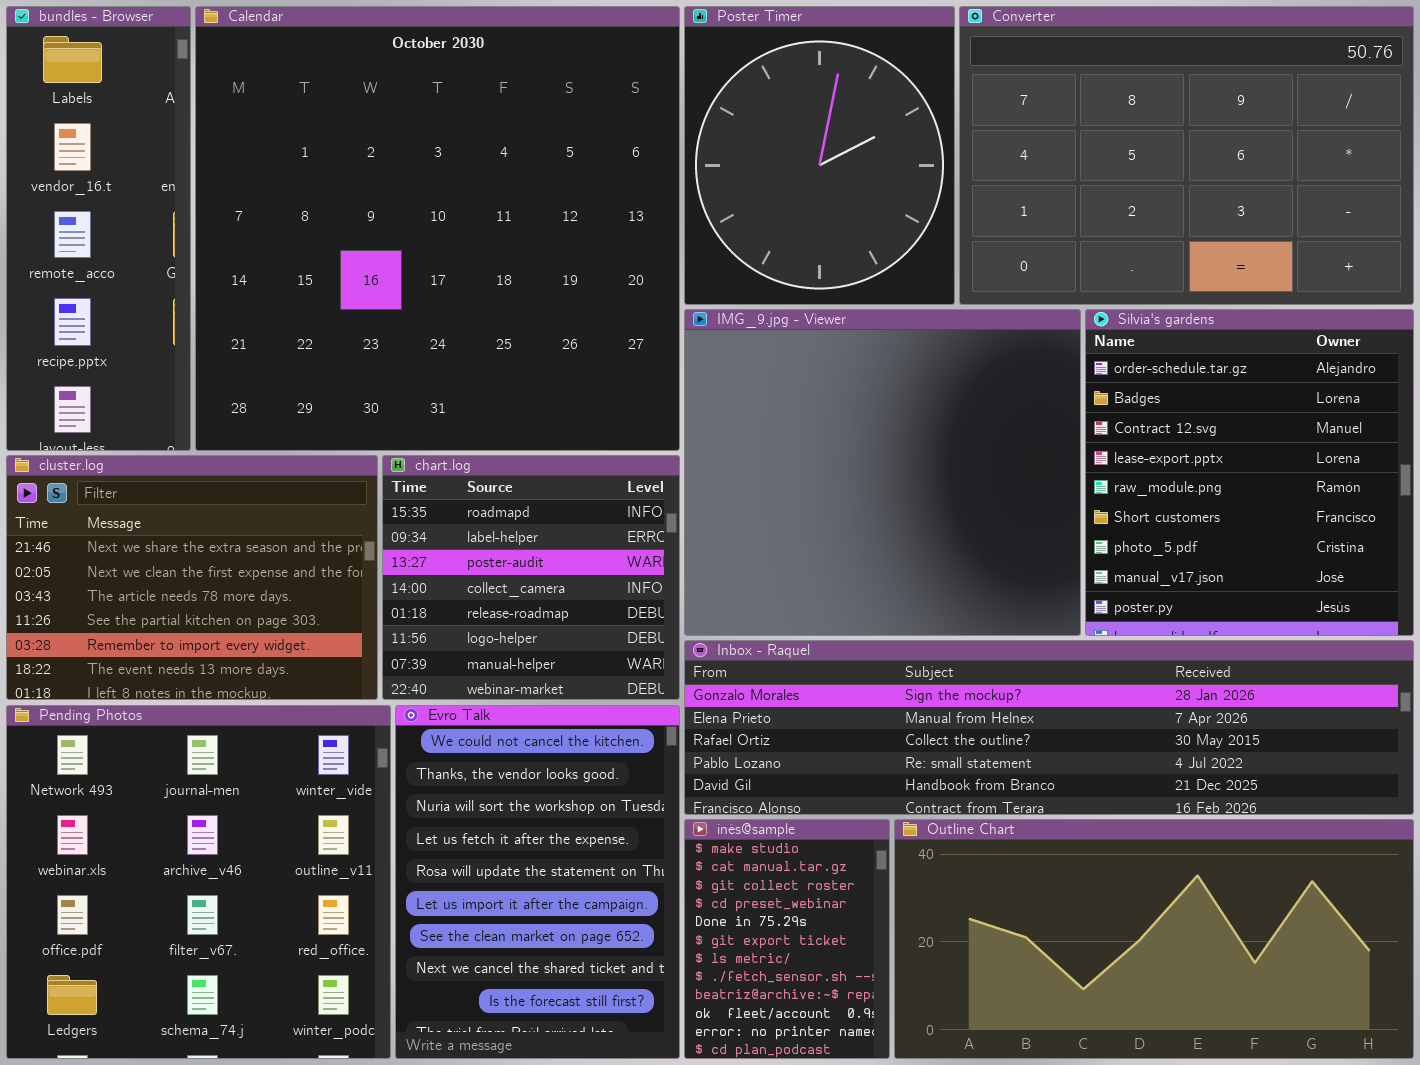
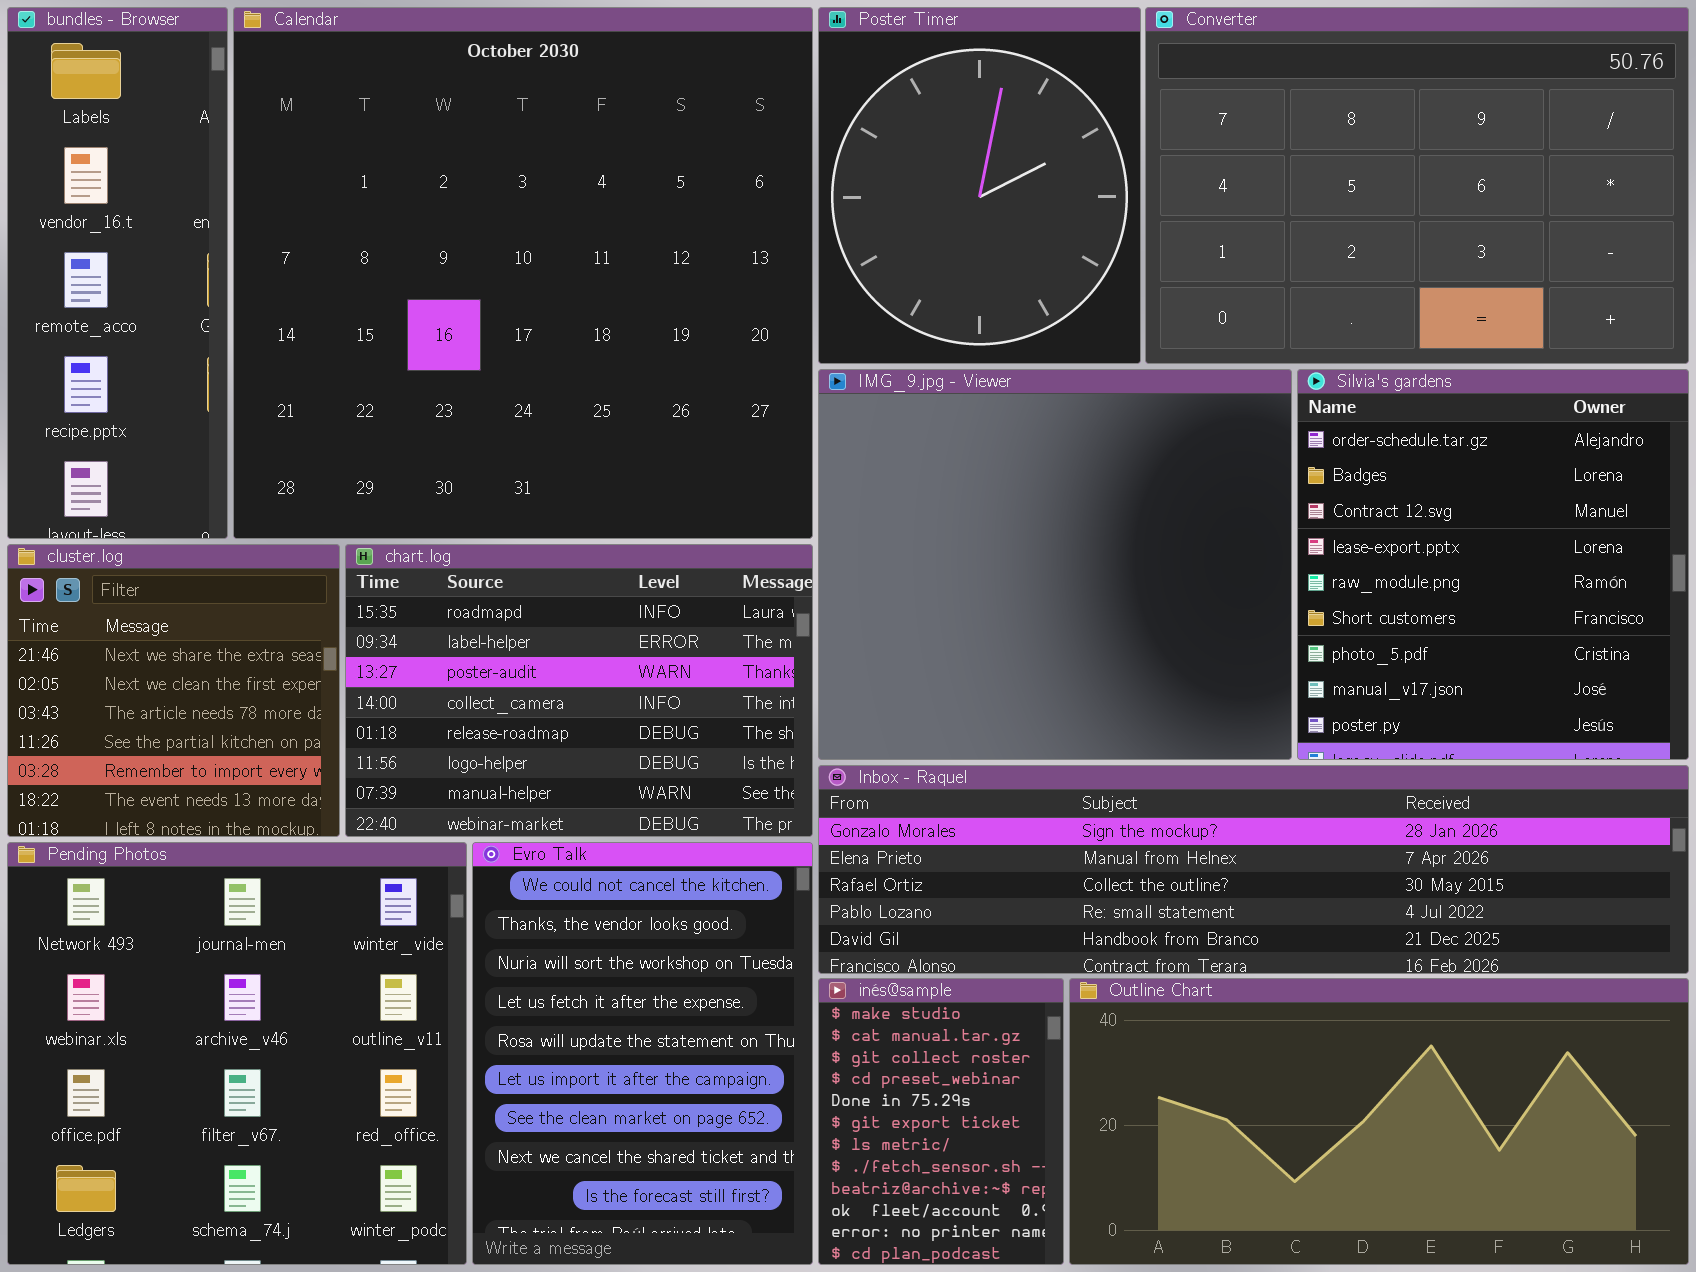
cluster.log: [6,455,378,700] -> [7,544,340,837], resized
chart.log: [382,455,680,700] -> [345,544,813,837], resized

